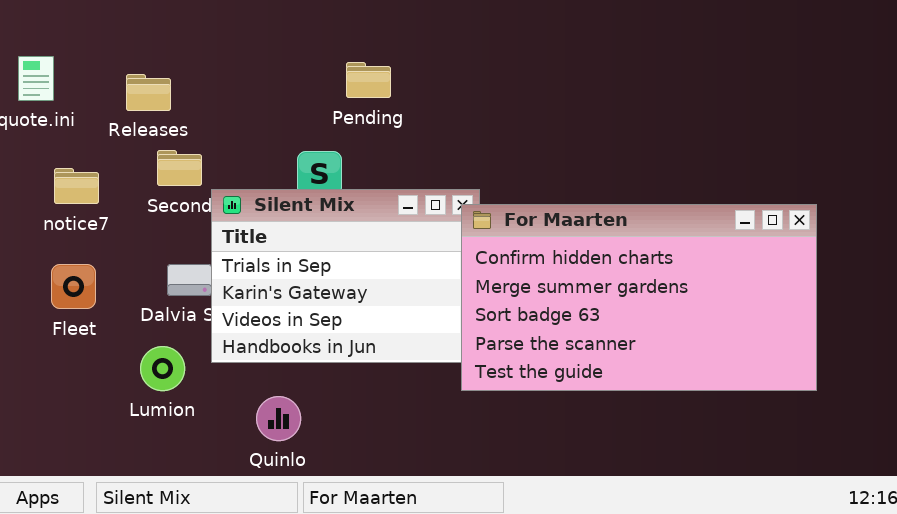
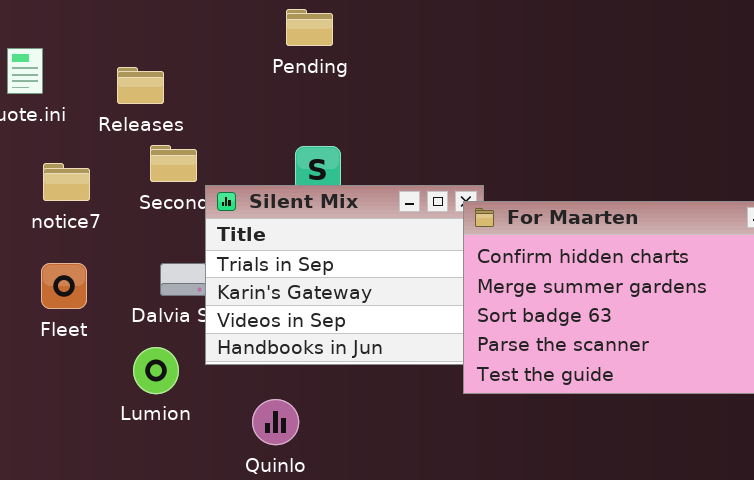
Pending: [346,62,391,98] -> [286,9,333,46], moved

